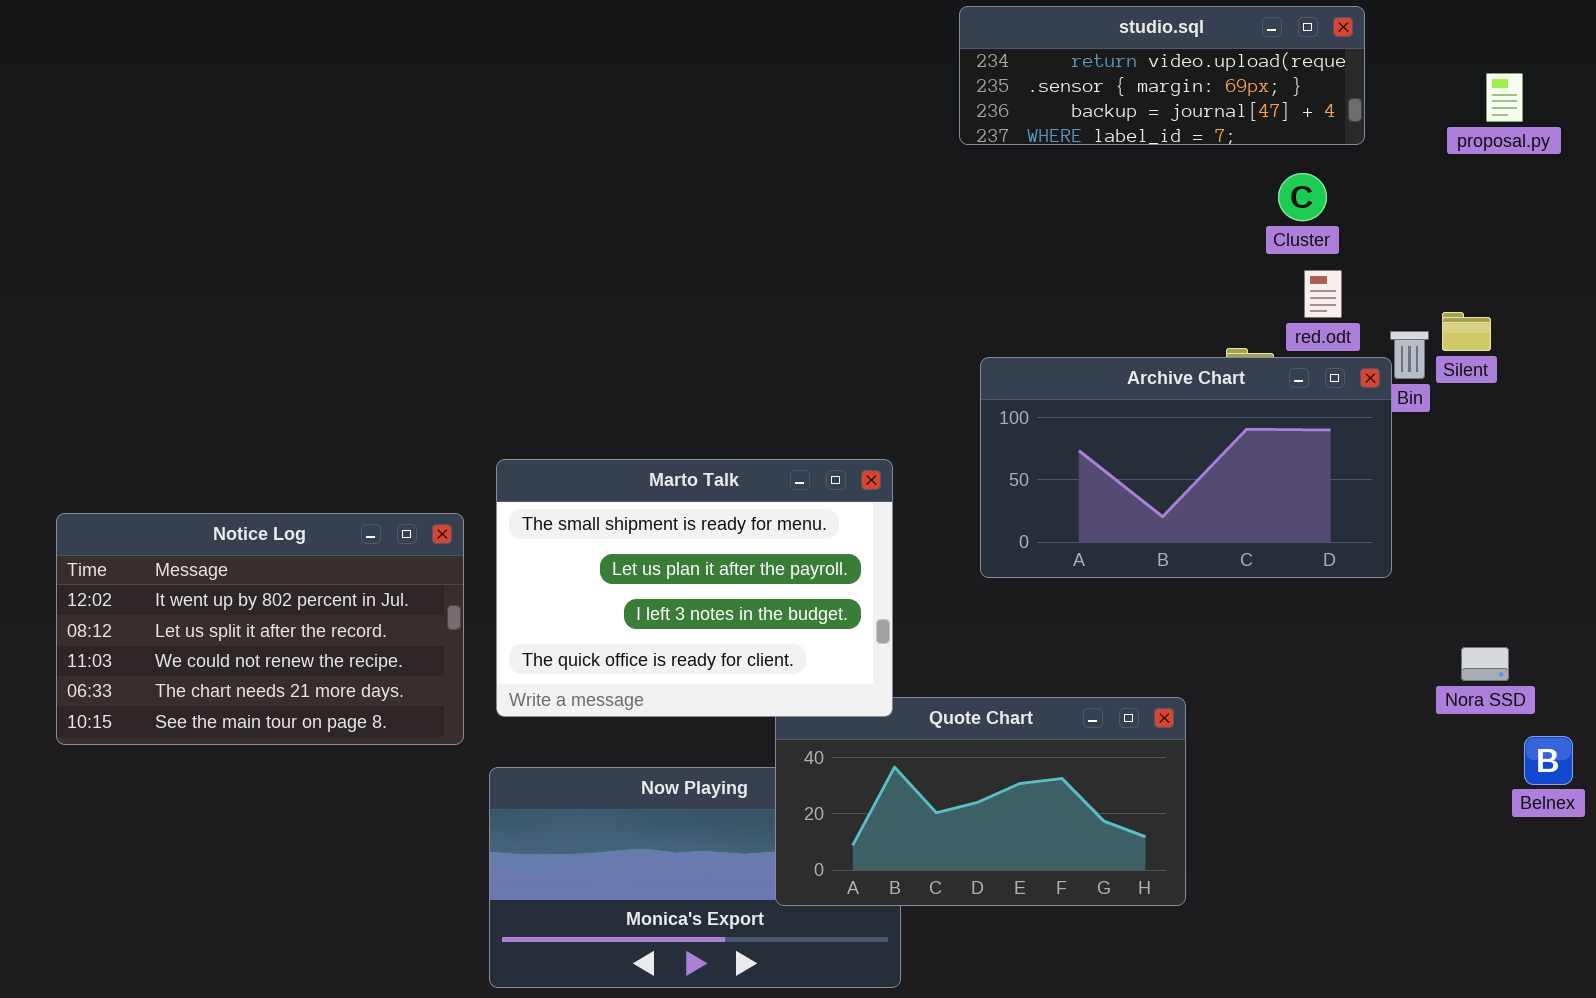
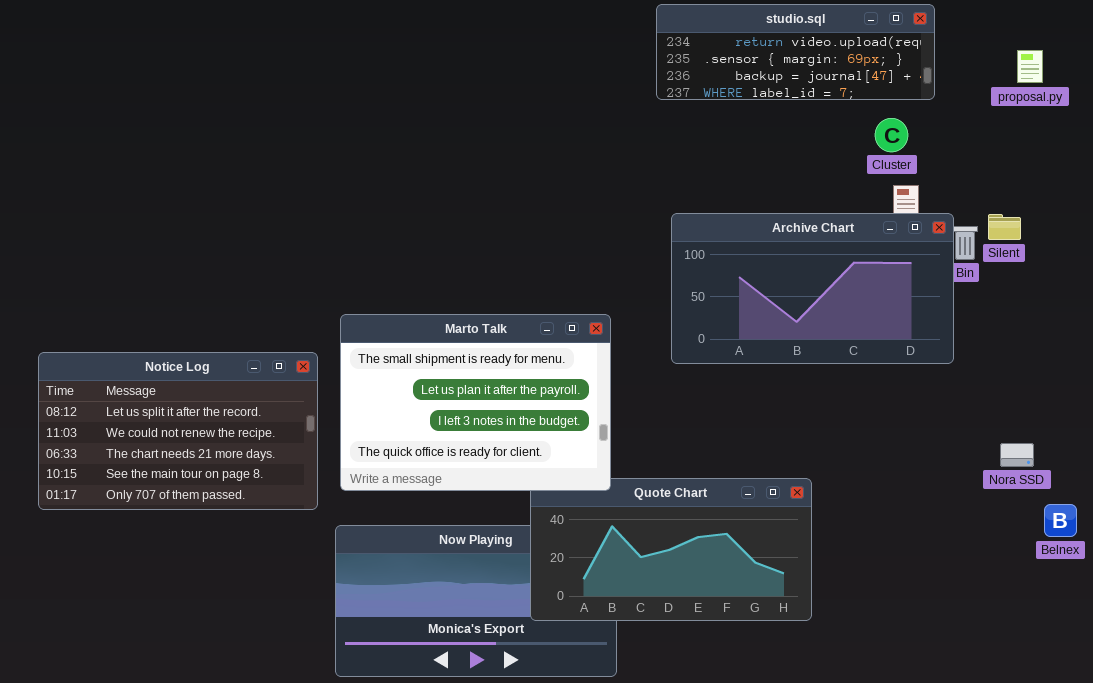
Archive Chart: [980,357,1392,578] -> [671,213,954,364], moved
Notice Log: [56,513,464,745] -> [38,352,318,510], scrolled down 1 row

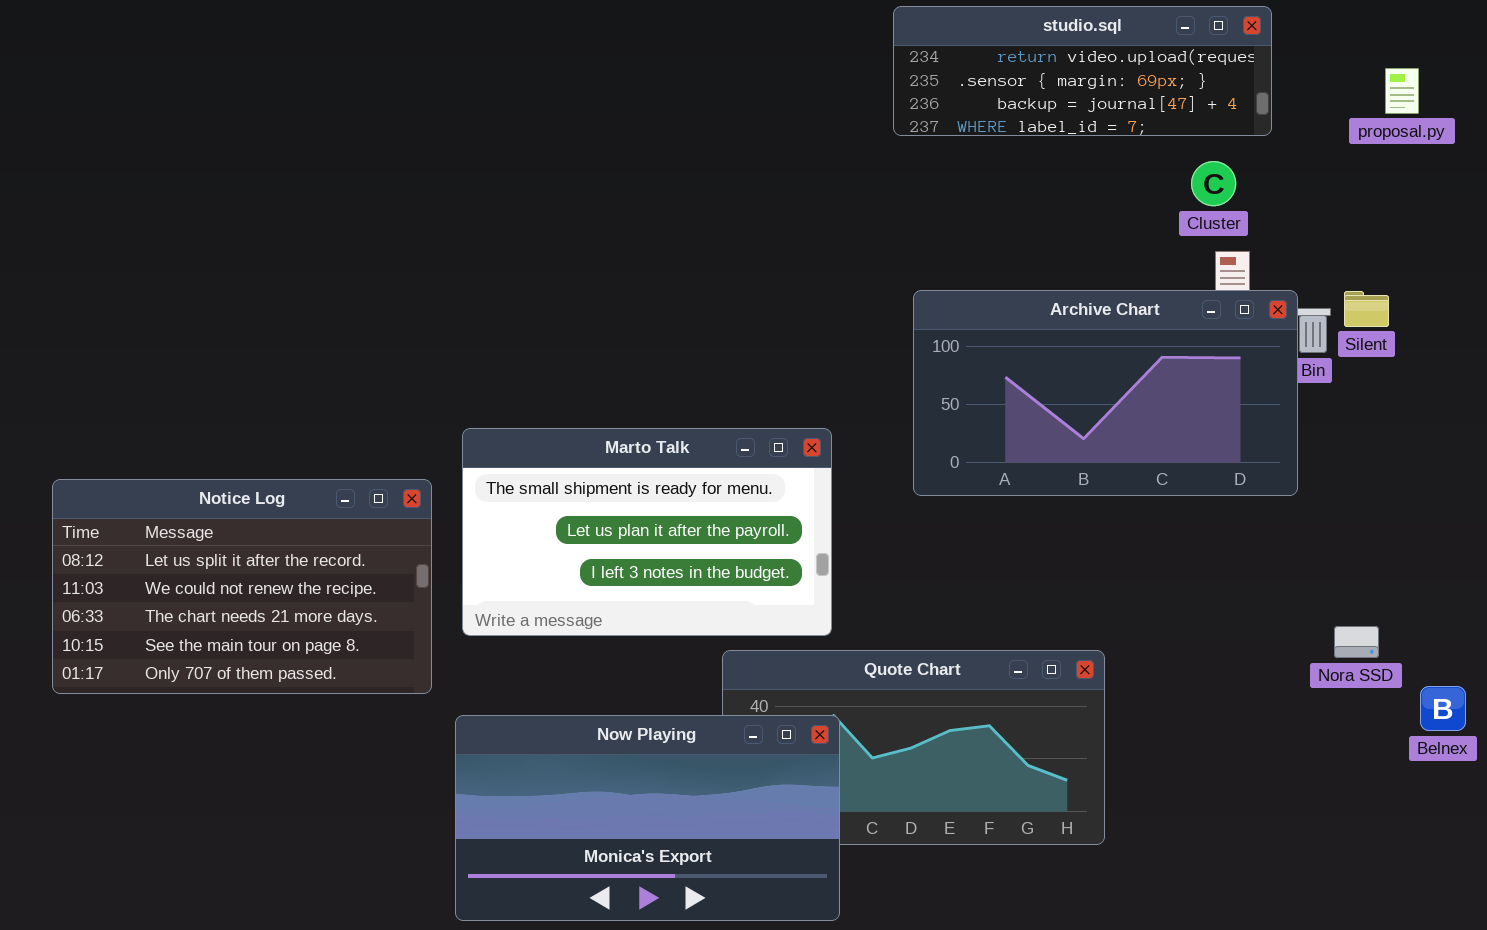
Marto Talk: [340,314,611,491] -> [462,428,832,636], resized
Nora SSD: [1000,443,1034,467] -> [1334,626,1379,658], moved
Now Playing: [335,525,617,677] -> [455,715,840,921], raised

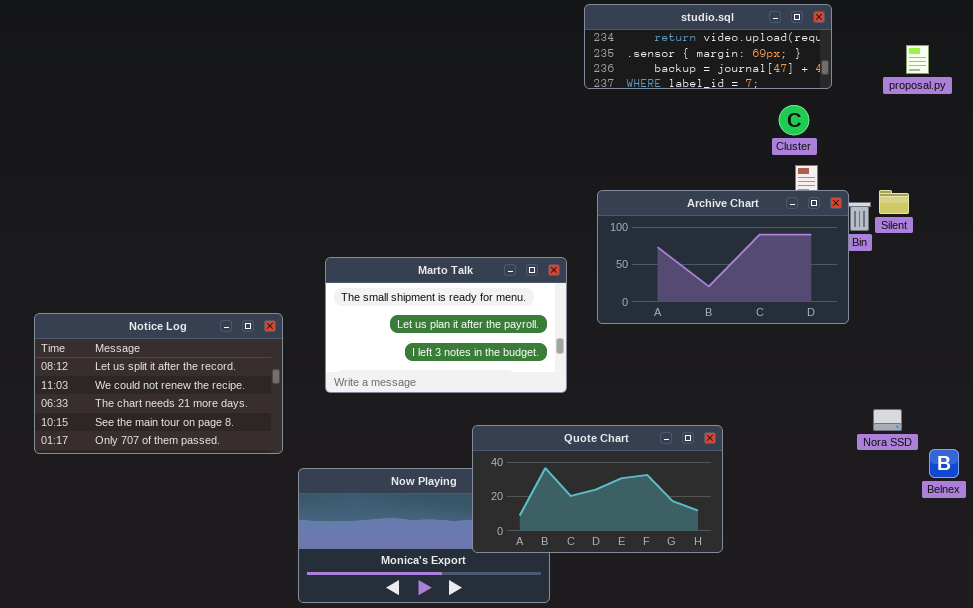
Marto Talk: [462,428,832,636] -> [325,257,567,393], moved
Quote Chart: [722,650,1105,845] -> [472,425,723,553], raised

